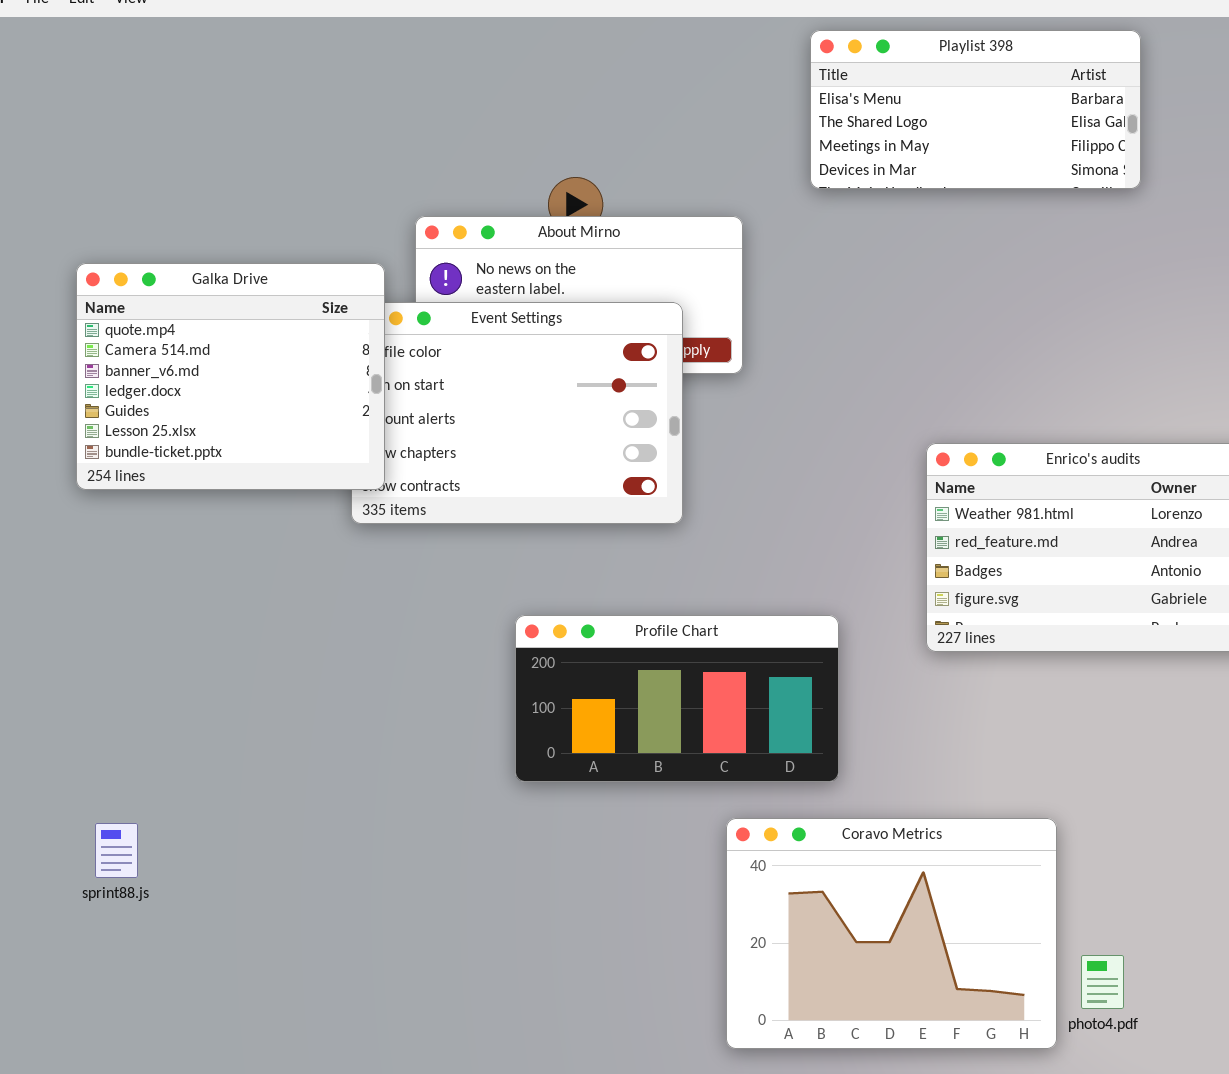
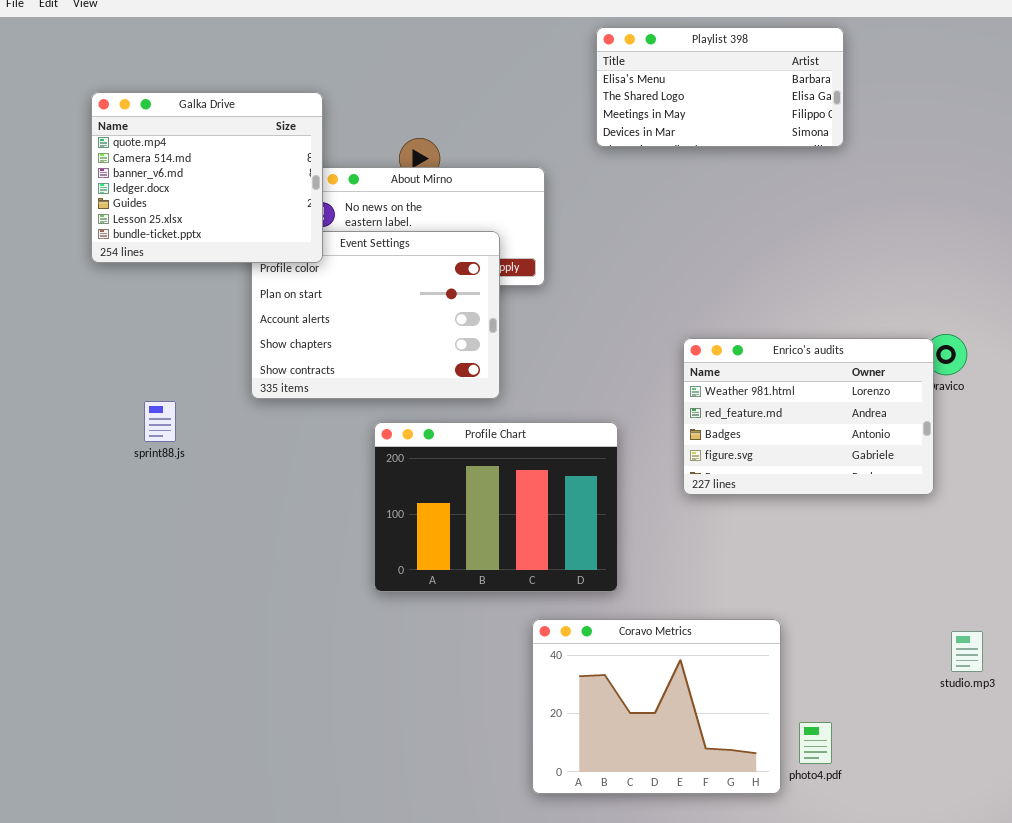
Galka Drive: [76,263,385,490] -> [91,92,323,263], moved
Profile Chart: [515,615,839,782] -> [374,422,618,592], resized
sprint88.js: [95,823,138,878] -> [144,401,176,442], moved

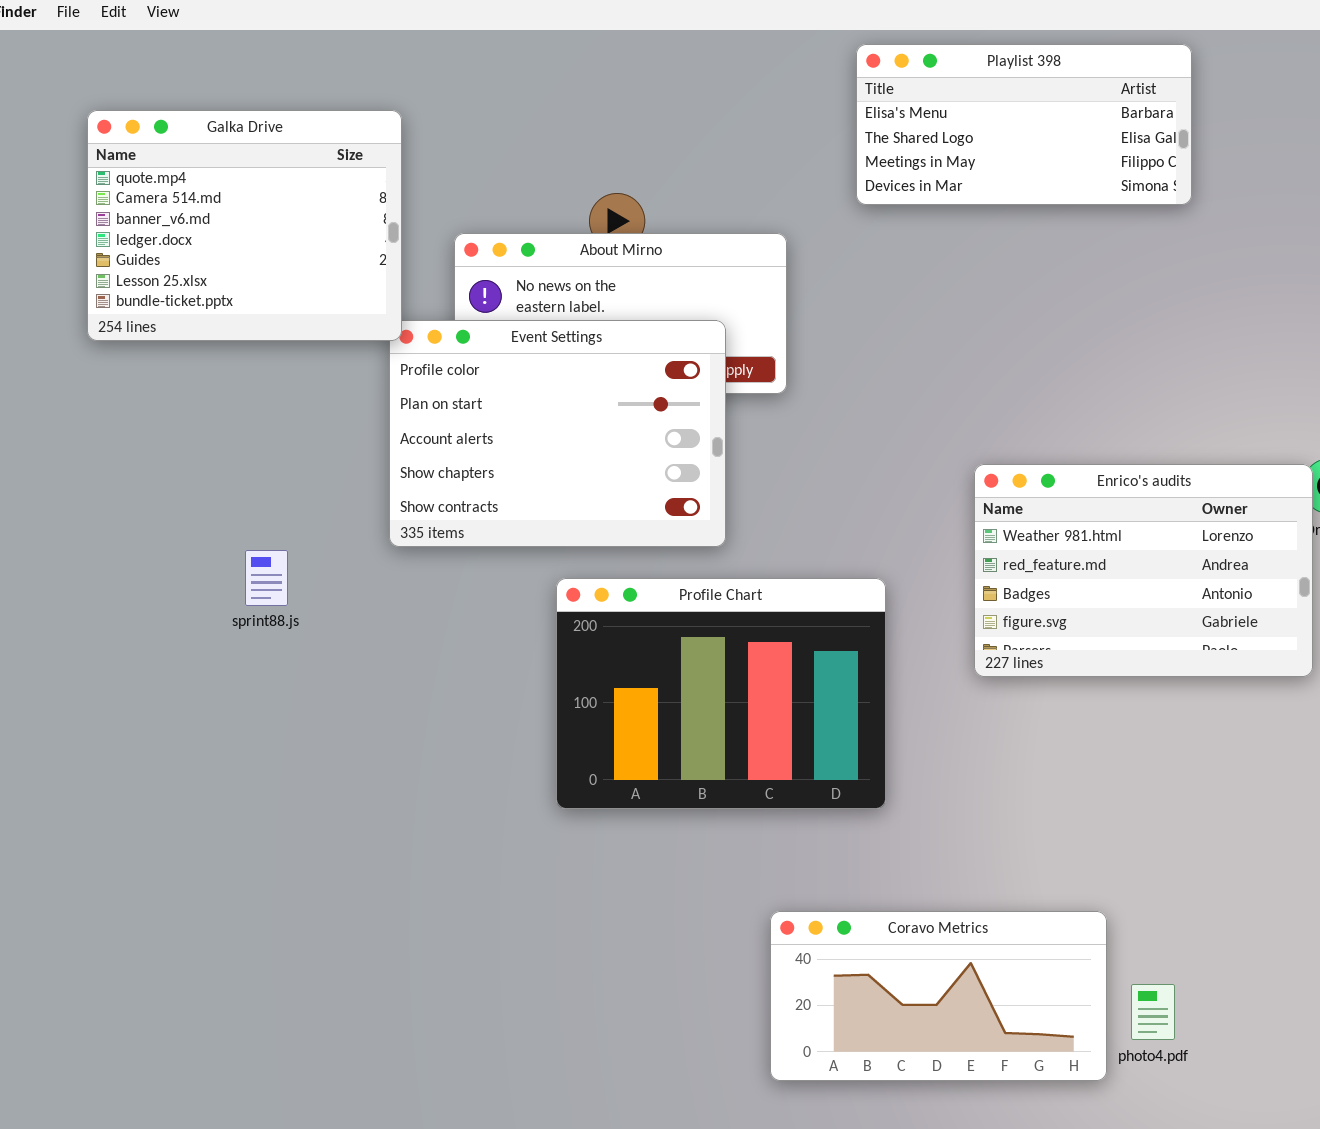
Galka Drive: [91,92,323,263] -> [87,110,402,341], moved
Coravo Metrics: [532,619,781,794] -> [770,911,1107,1081], resized

